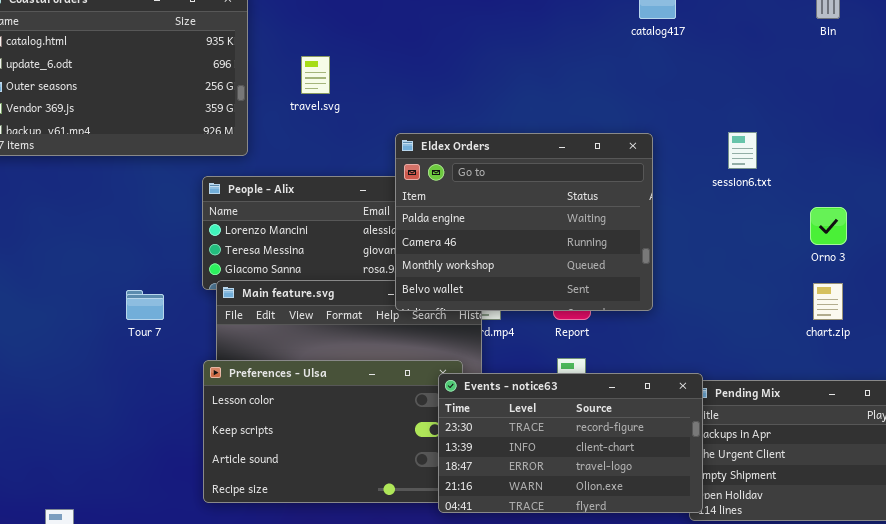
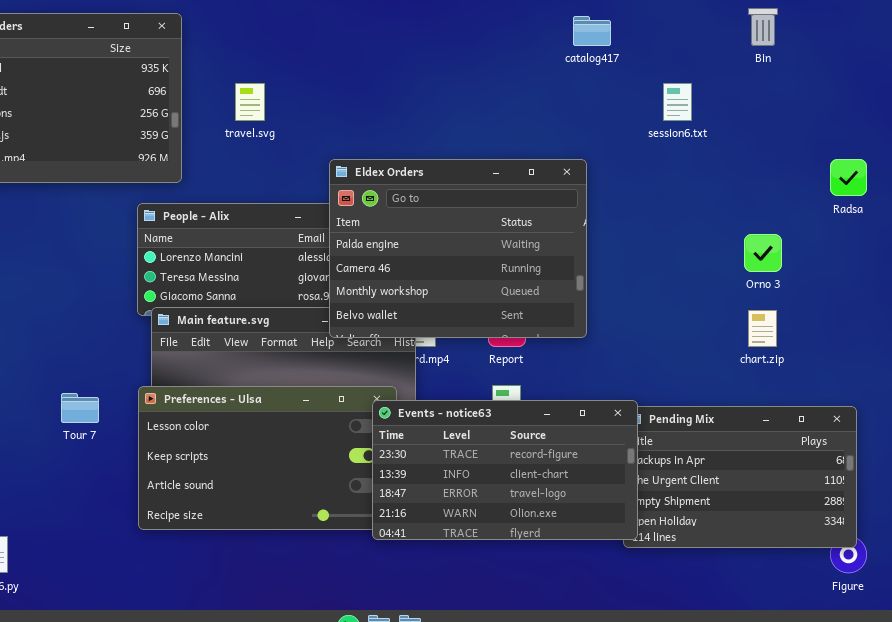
session6.txt: [728,132,757,169] -> [663,83,692,121], moved
Tour 7: [126,290,164,320] -> [61,393,99,423], moved

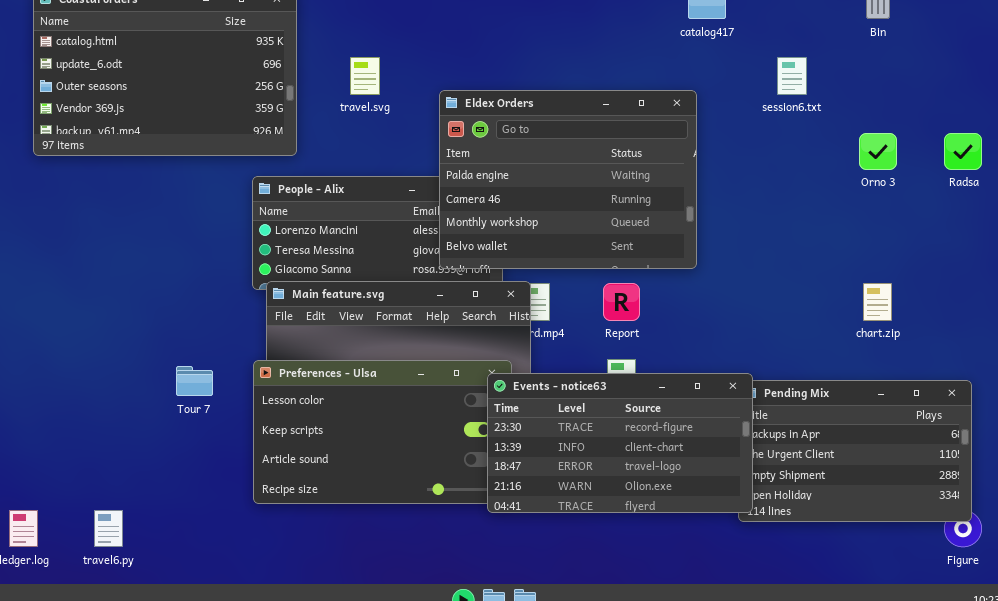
Eldex Orders: [329,159,587,338] -> [439,90,697,269], moved
Orno 3: [744,234,782,272] -> [859,133,897,170], moved

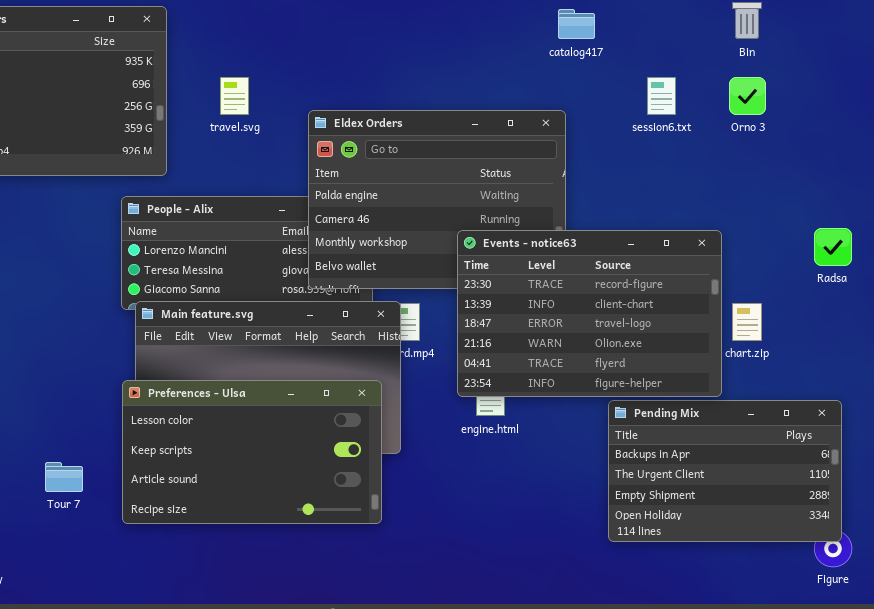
Orno 3: [859,133,897,170] -> [729,77,766,115], moved
Radsa: [944,133,982,170] -> [814,228,852,266], moved
Tour 7: [176,366,213,396] -> [45,462,83,492], moved
Events - notice63: [487,373,753,513] -> [457,230,722,397], moved, resized

